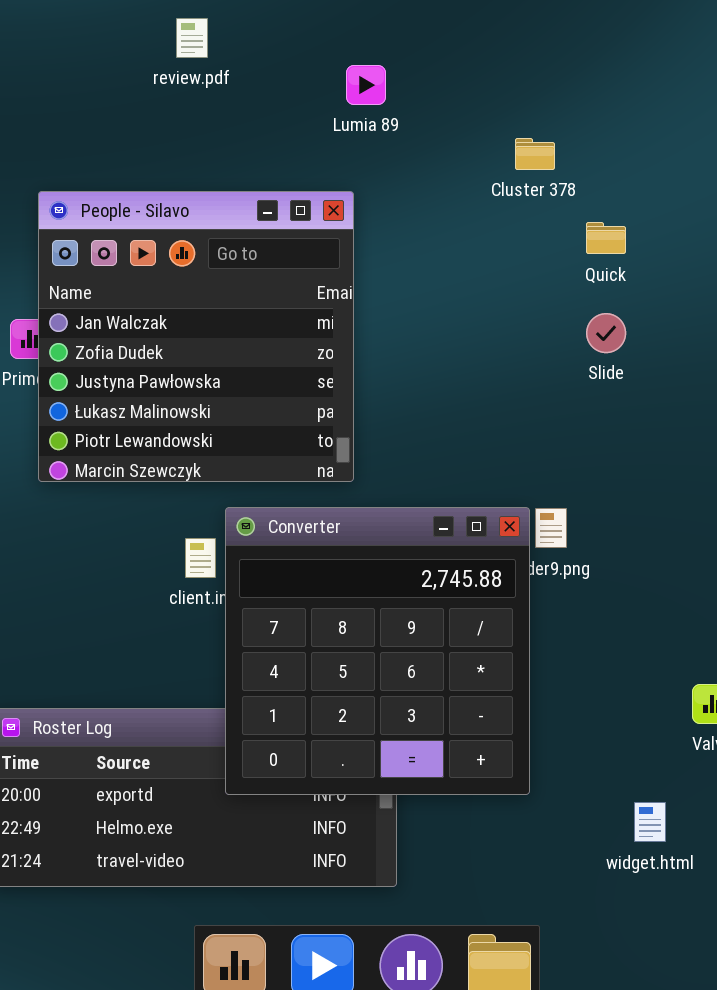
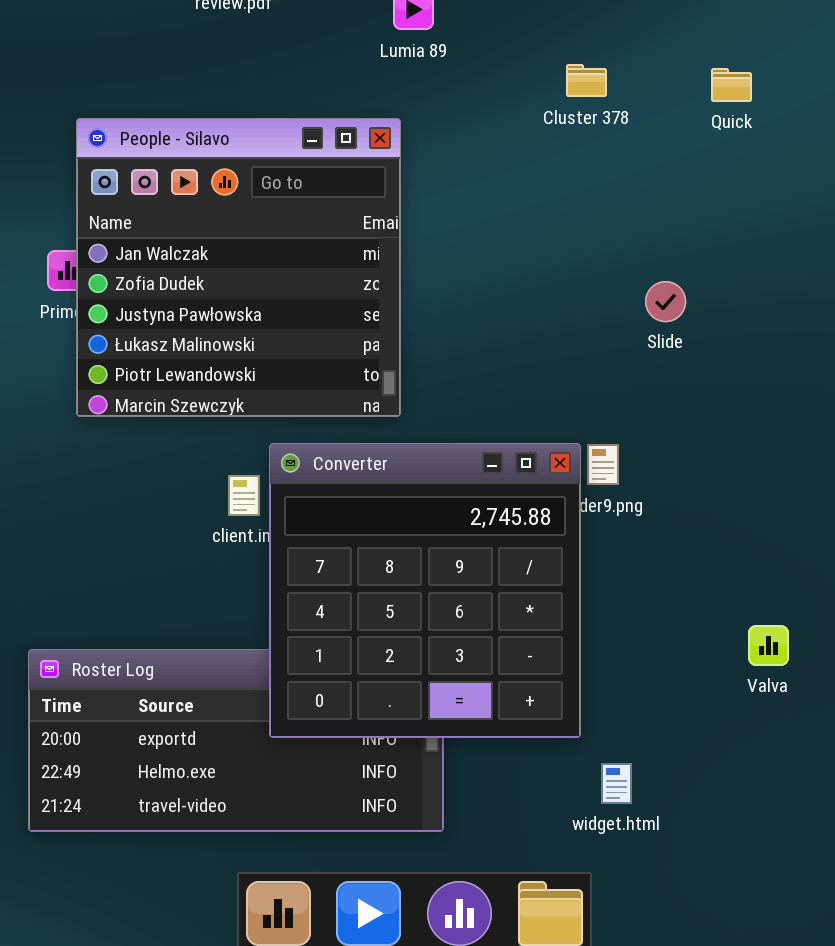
Quick: [586,222,626,254] -> [711,68,752,102], moved
Slide: [586,313,626,353] -> [645,281,686,322], moved
widget.html: [634,802,666,842] -> [601,763,632,804], moved

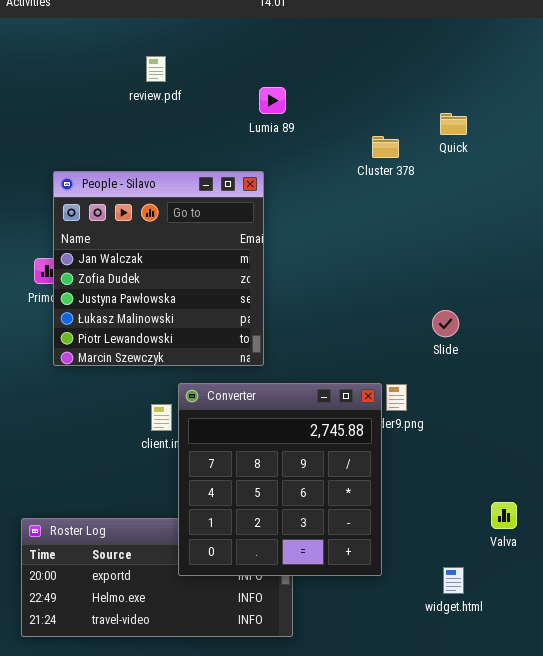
Quick: [711,68,752,102] -> [440,113,467,135], moved
Slide: [645,281,686,322] -> [432,310,459,337], moved
widget.html: [601,763,632,804] -> [443,567,464,594], moved

